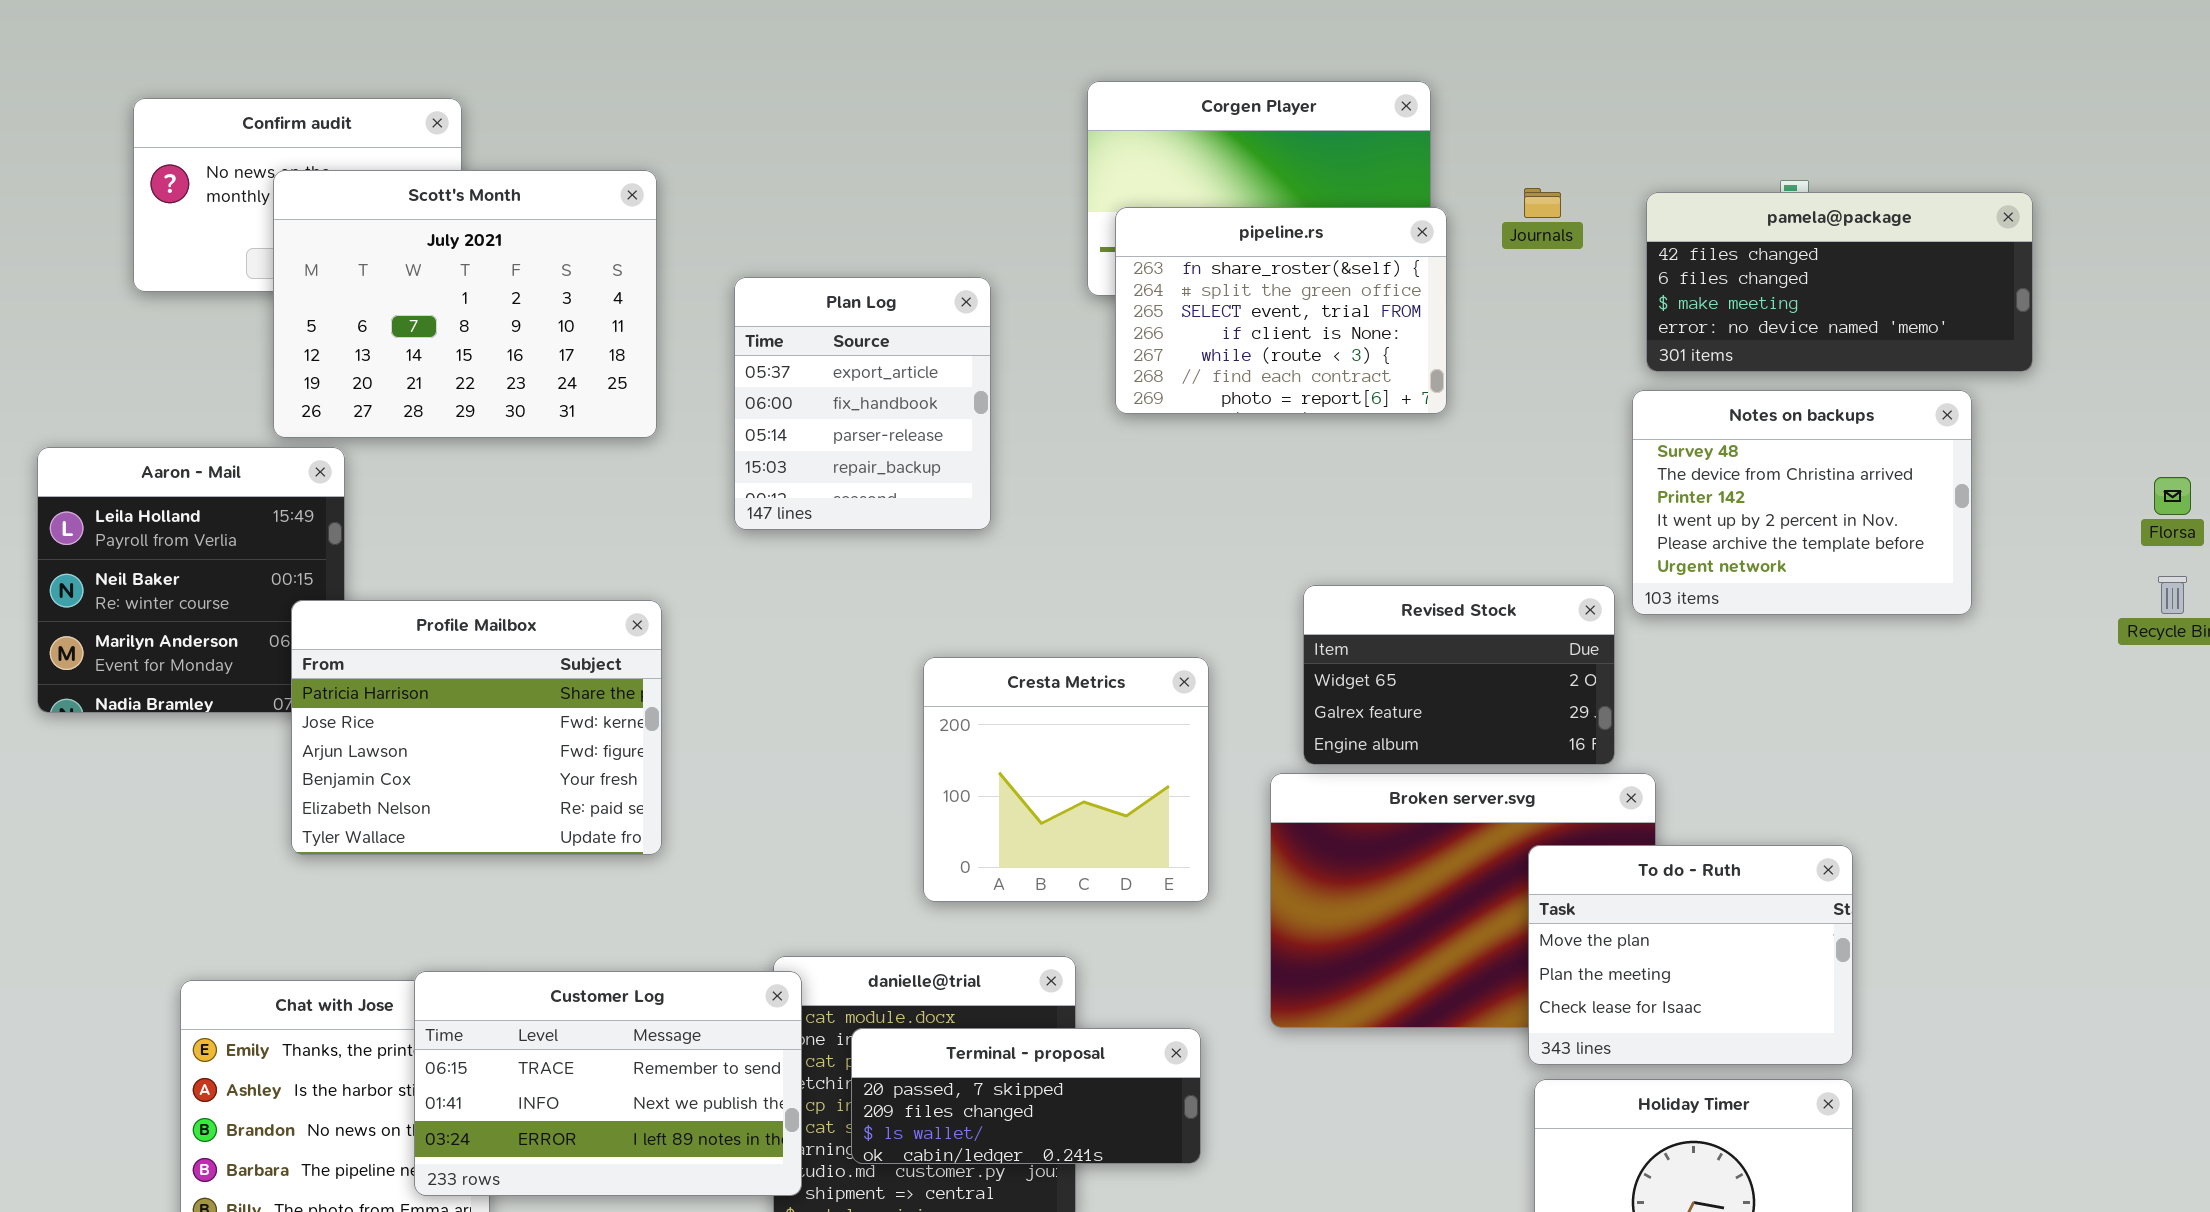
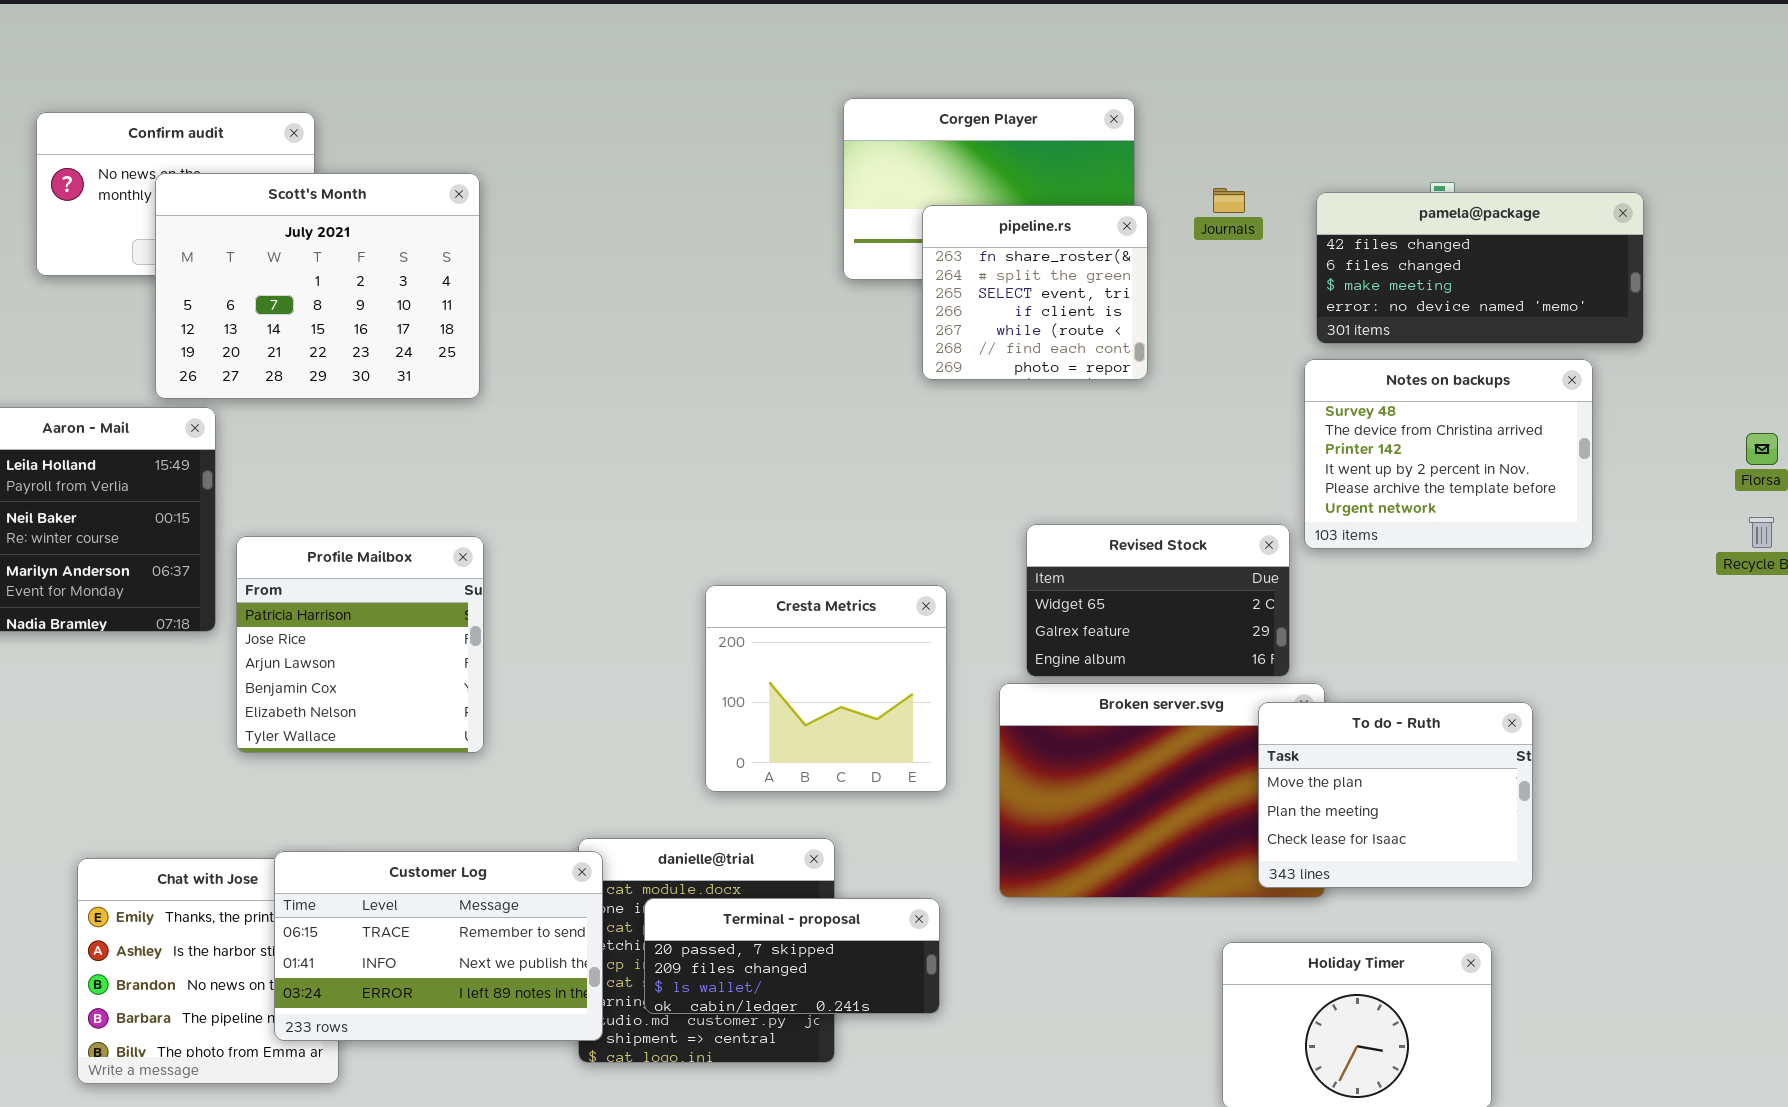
pipeline.rs: [1115,207,1447,414] -> [922,205,1148,380], resized
Plan Log: [734,277,991,530] -> none, closed
Profile Mailbox: [291,600,662,855] -> [236,536,484,753], resized
To do - Ruth: [1528,845,1853,1065] -> [1258,702,1533,888], moved

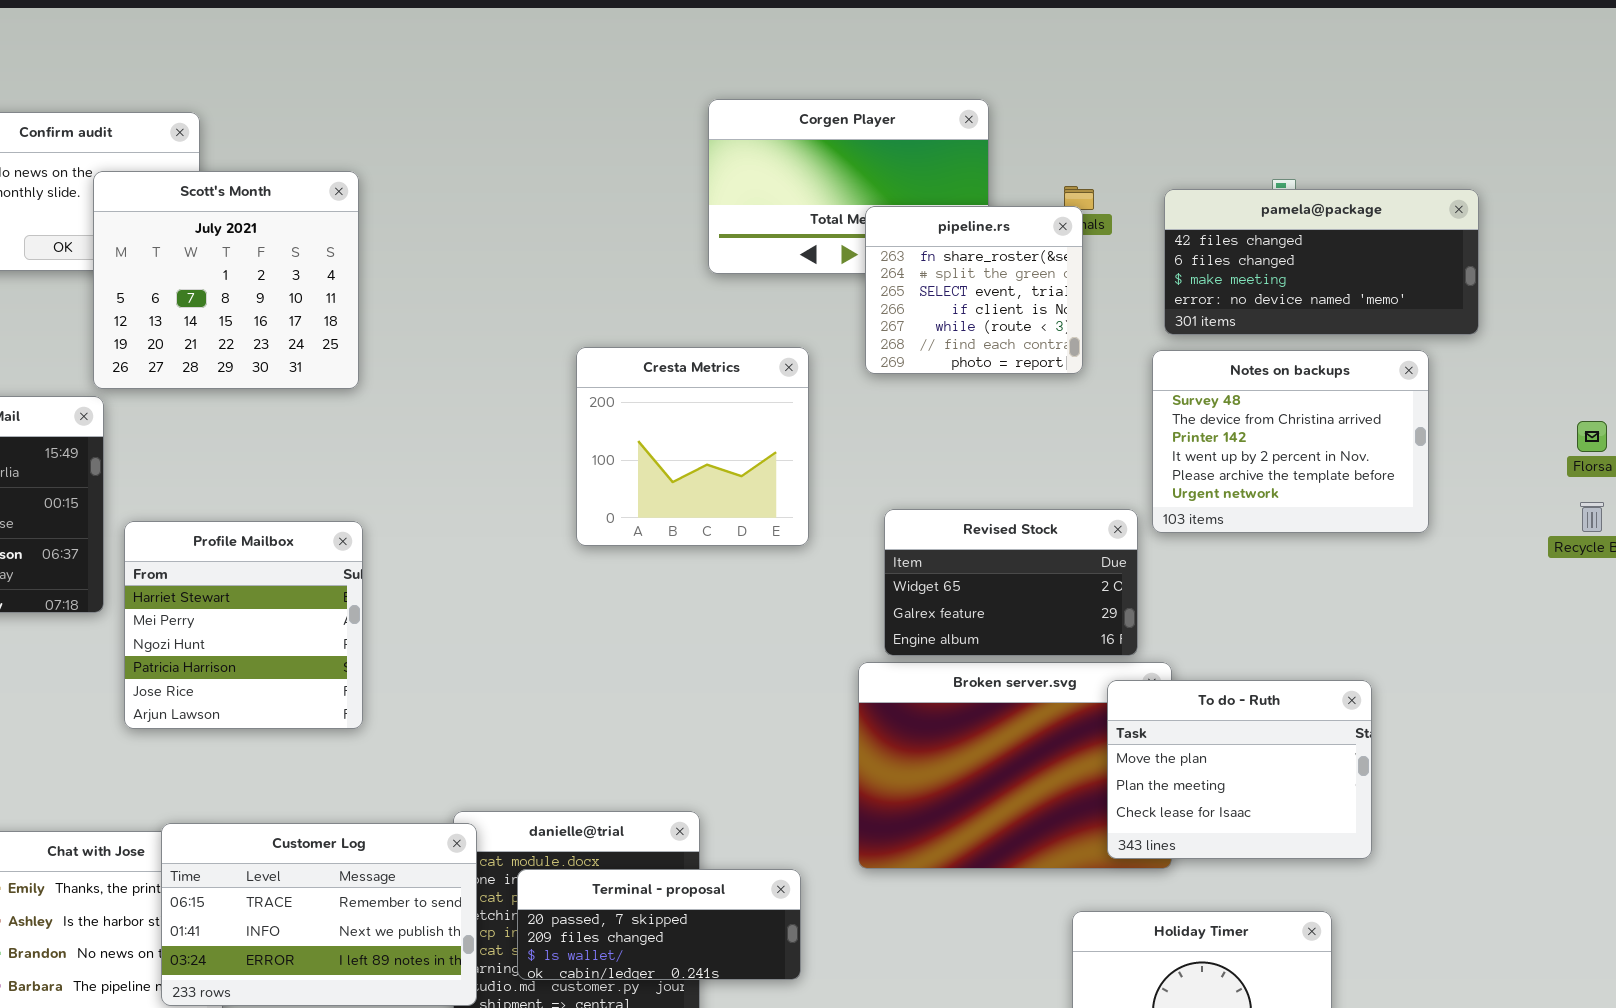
Scott's Month: [155,173,480,399] -> [93,171,359,389], resized
pipeline.rs: [922,205,1148,380] -> [865,206,1083,374], moved
Profile Mailbox: [236,536,484,753] -> [124,521,363,729], scrolled up 3 rows
Cresta Metrics: [705,585,947,792] -> [576,347,809,546], moved

